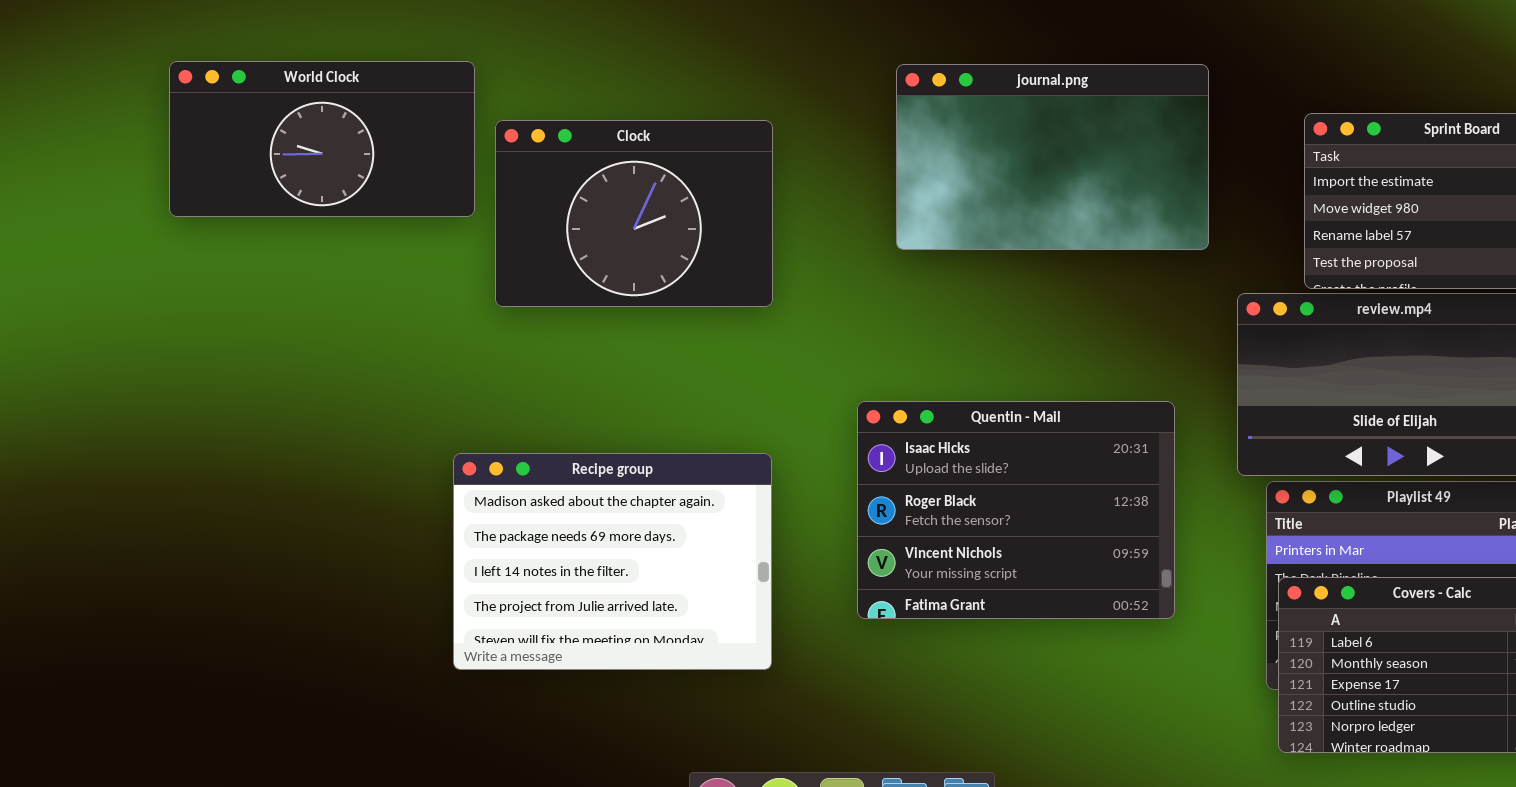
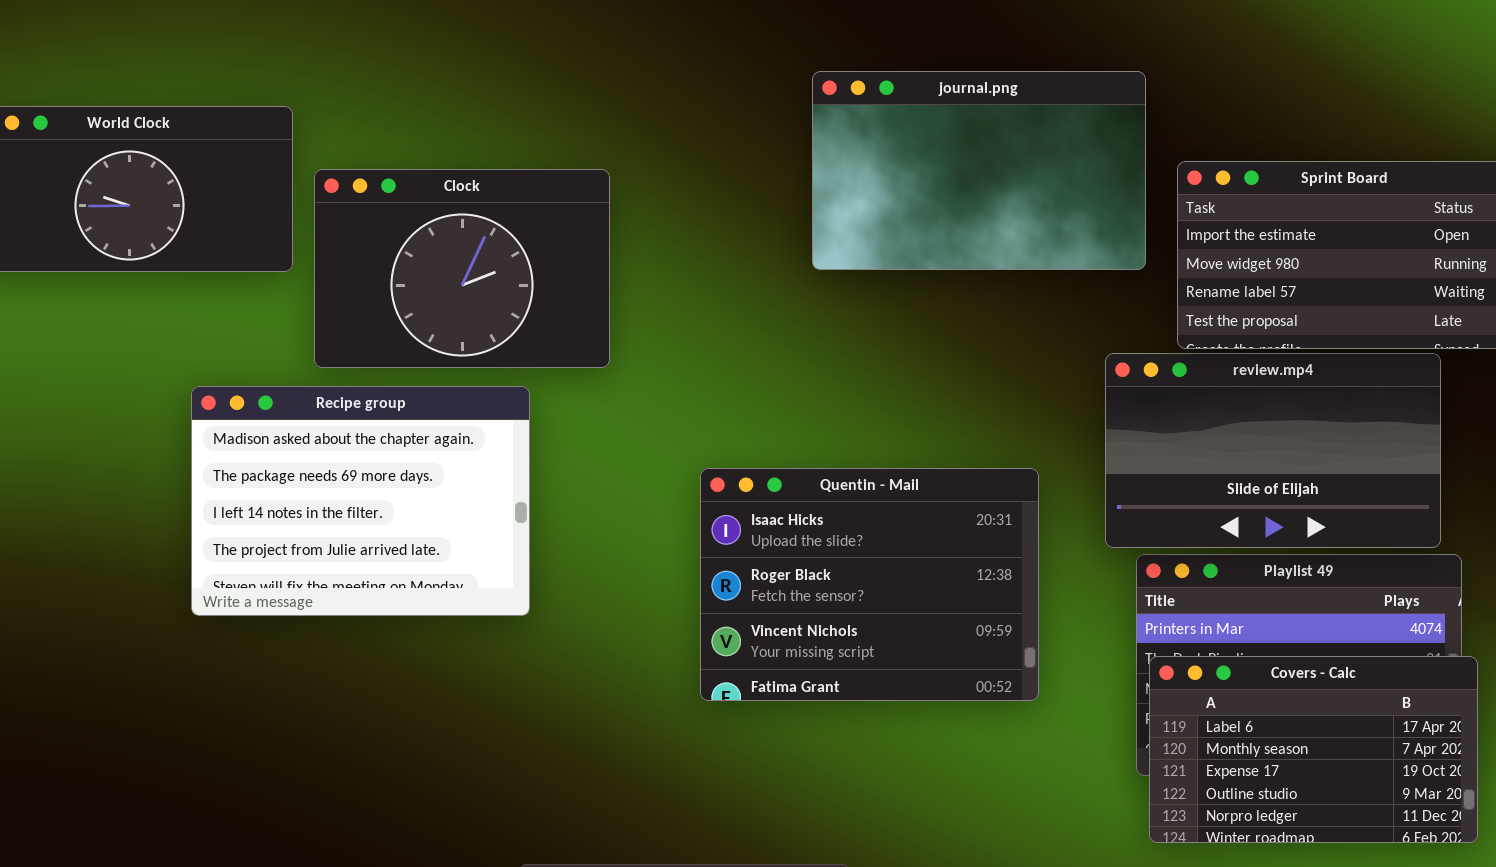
journal.png: [896,64,1209,250] -> [812,71,1146,270], moved
Recipe group: [453,453,772,670] -> [191,386,530,616], moved

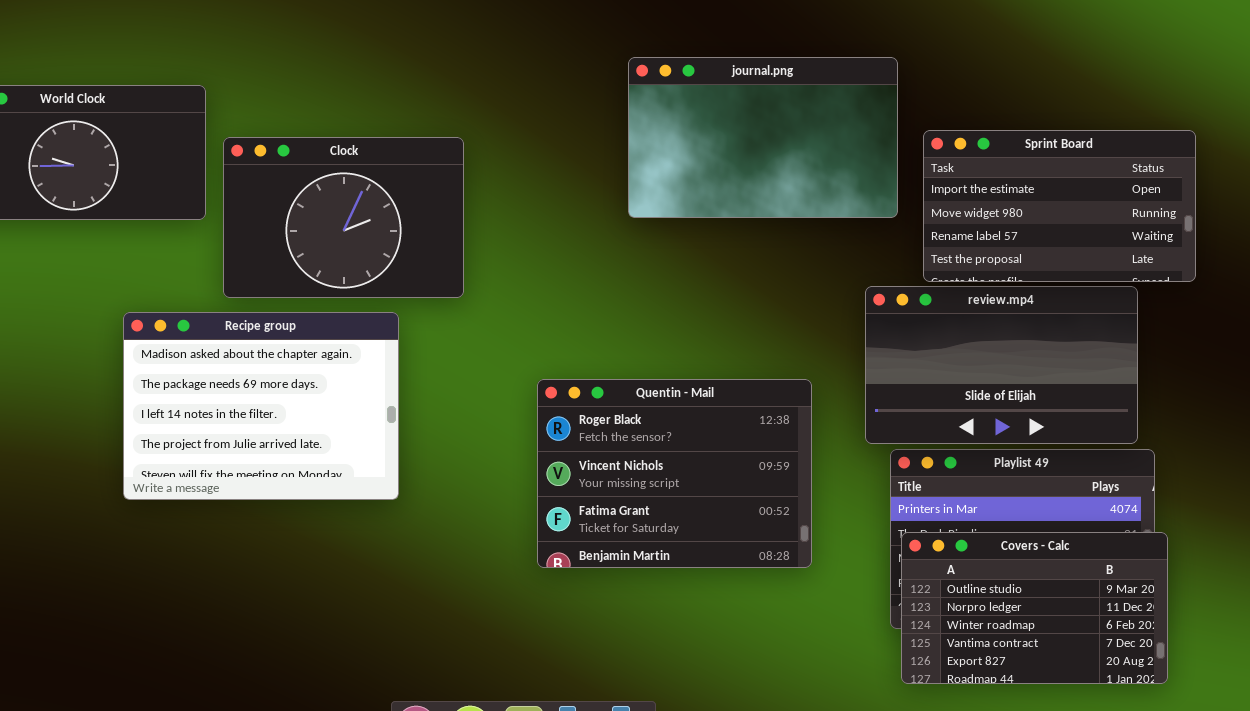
Quentin - Mail: [700,468,1039,701] -> [537,379,812,568], scrolled down 1 row
Covers - Calc: [1149,656,1478,843] -> [901,532,1168,684], scrolled down 3 rows

